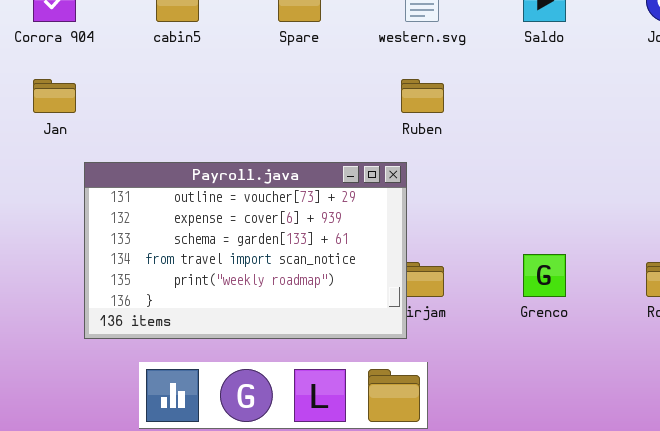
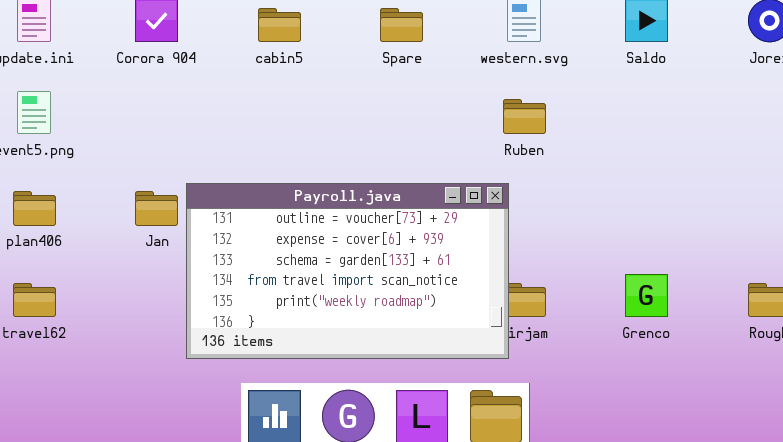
Jan: [33,79,76,113] -> [135,191,178,226], moved

